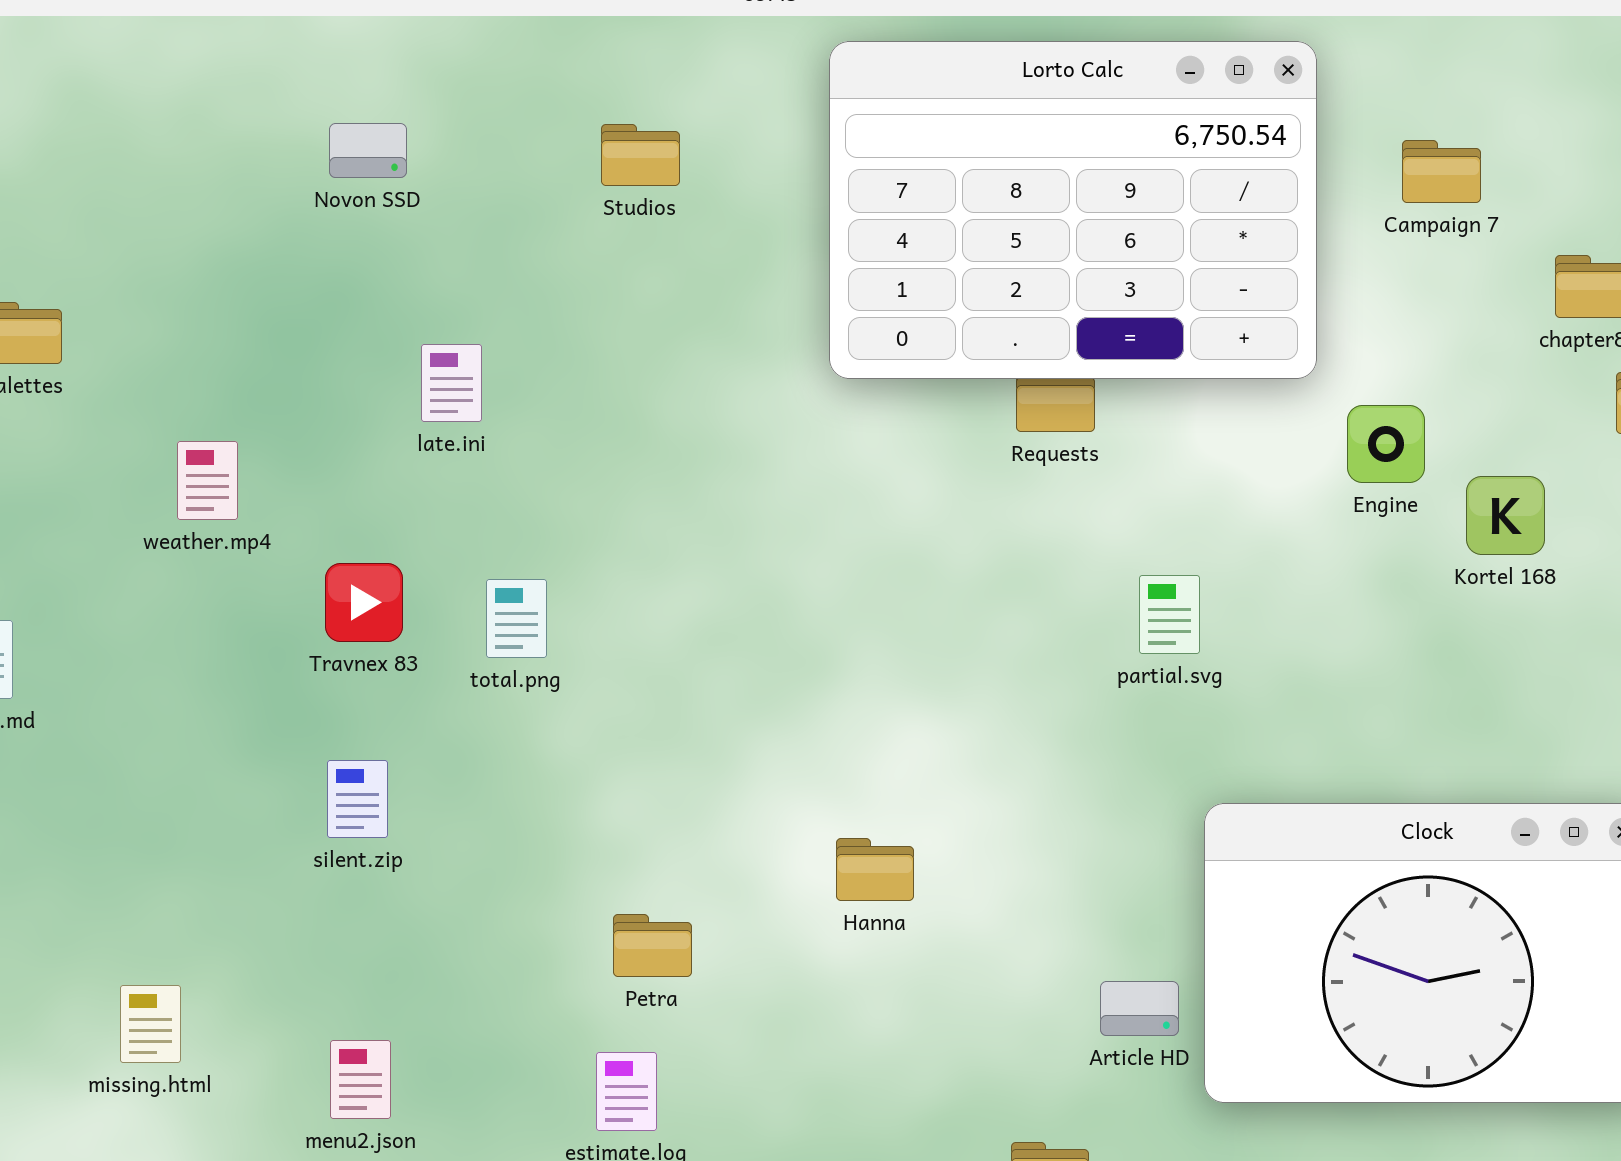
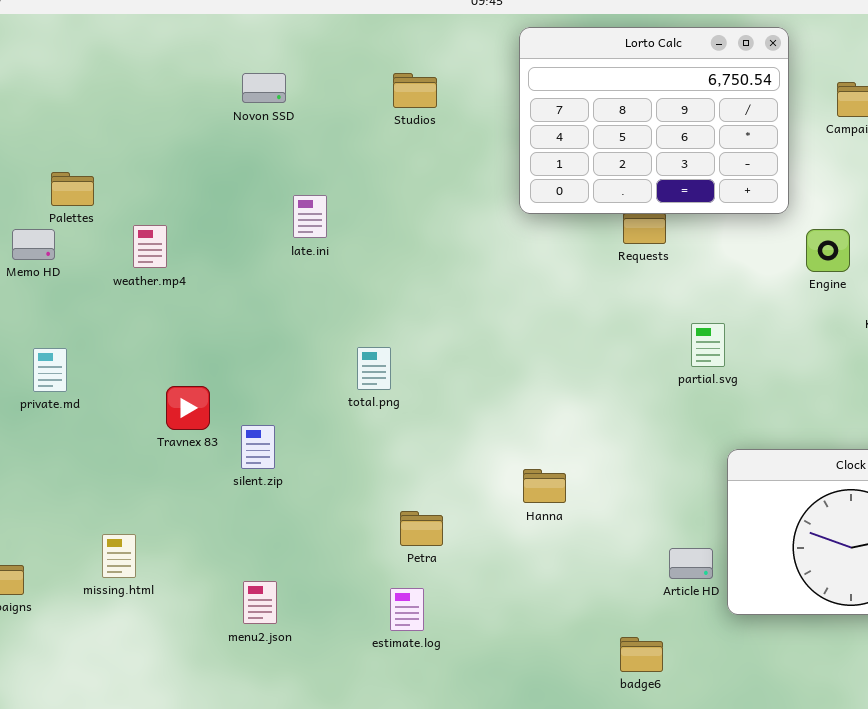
weather.mp4: [177,441,238,520] -> [133,225,167,268], moved
Travnex 83: [325,563,403,642] -> [166,386,210,430], moved
total.png: [486,579,547,658] -> [357,347,391,390], moved
missing.html: [120,985,181,1063] -> [102,534,136,578], moved

